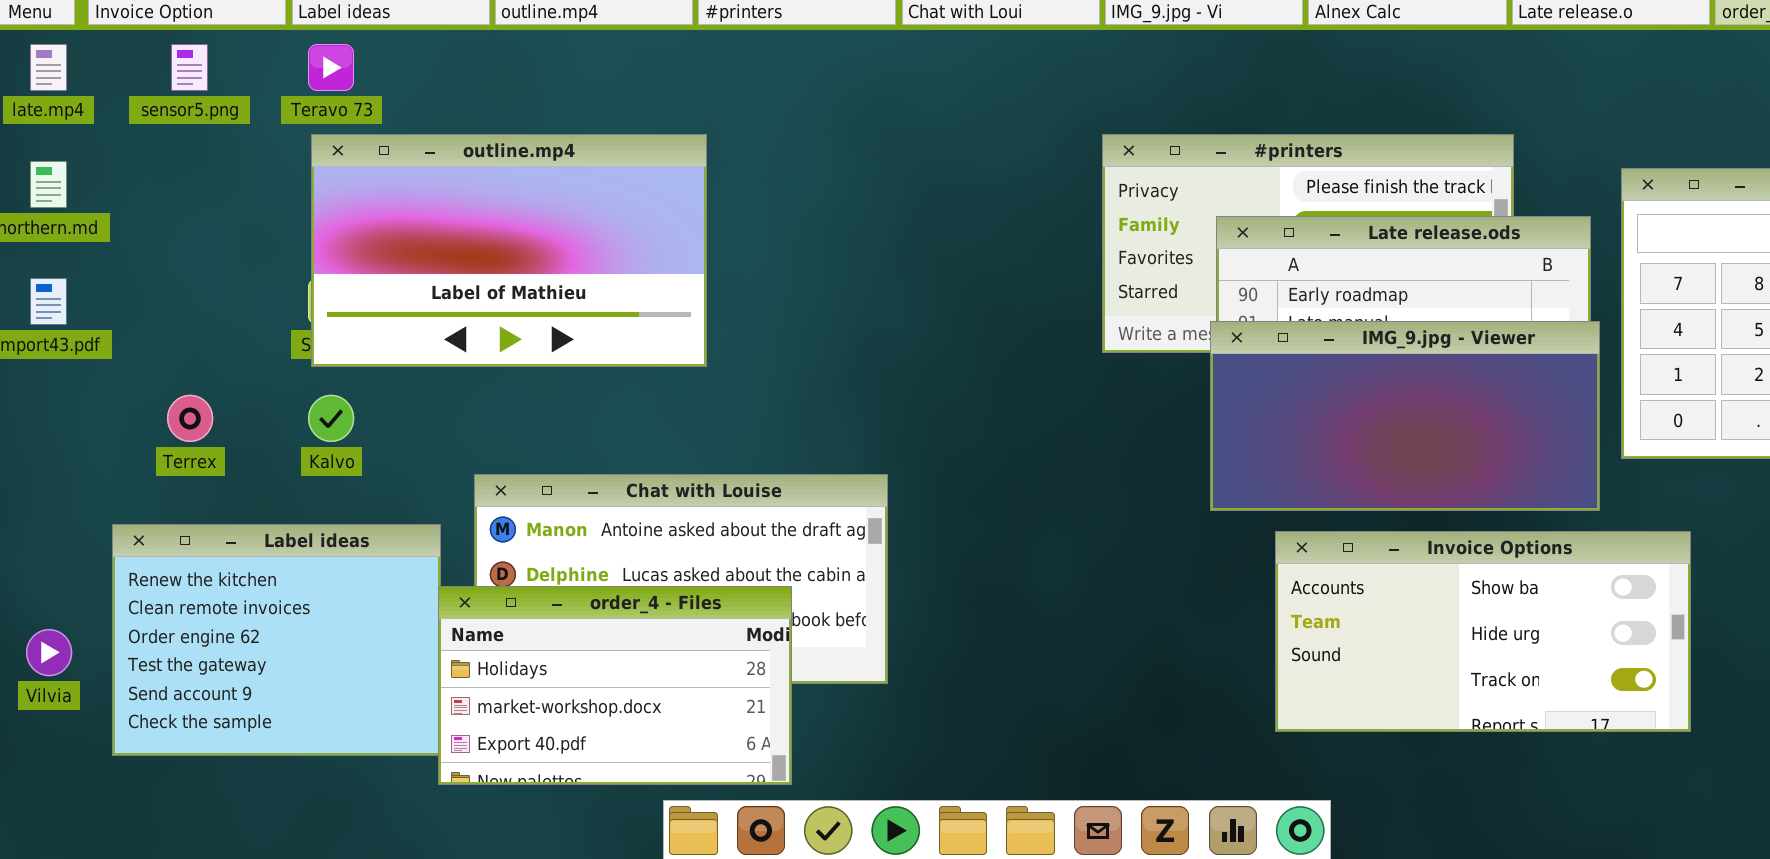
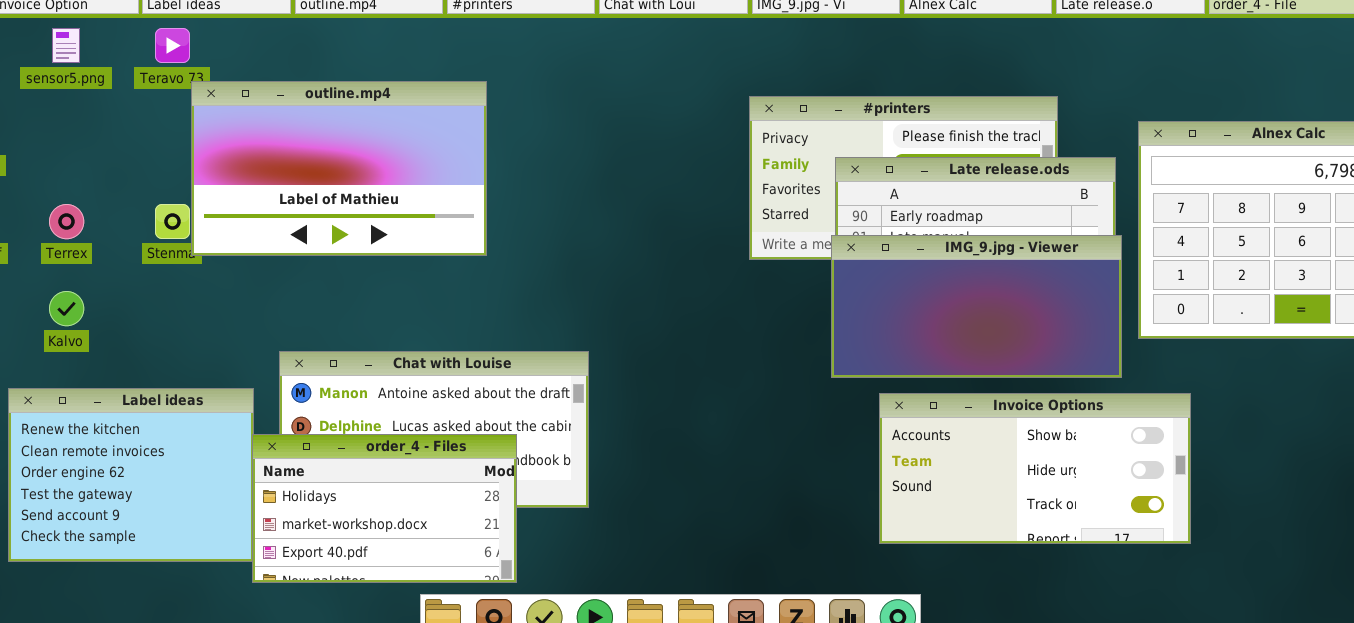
outline.mp4: [311,134,707,367] -> [191,81,487,256], moved
Terrex: [167,395,213,442] -> [49,204,84,239], moved
Kalvo: [308,395,354,442] -> [49,291,84,326], moved

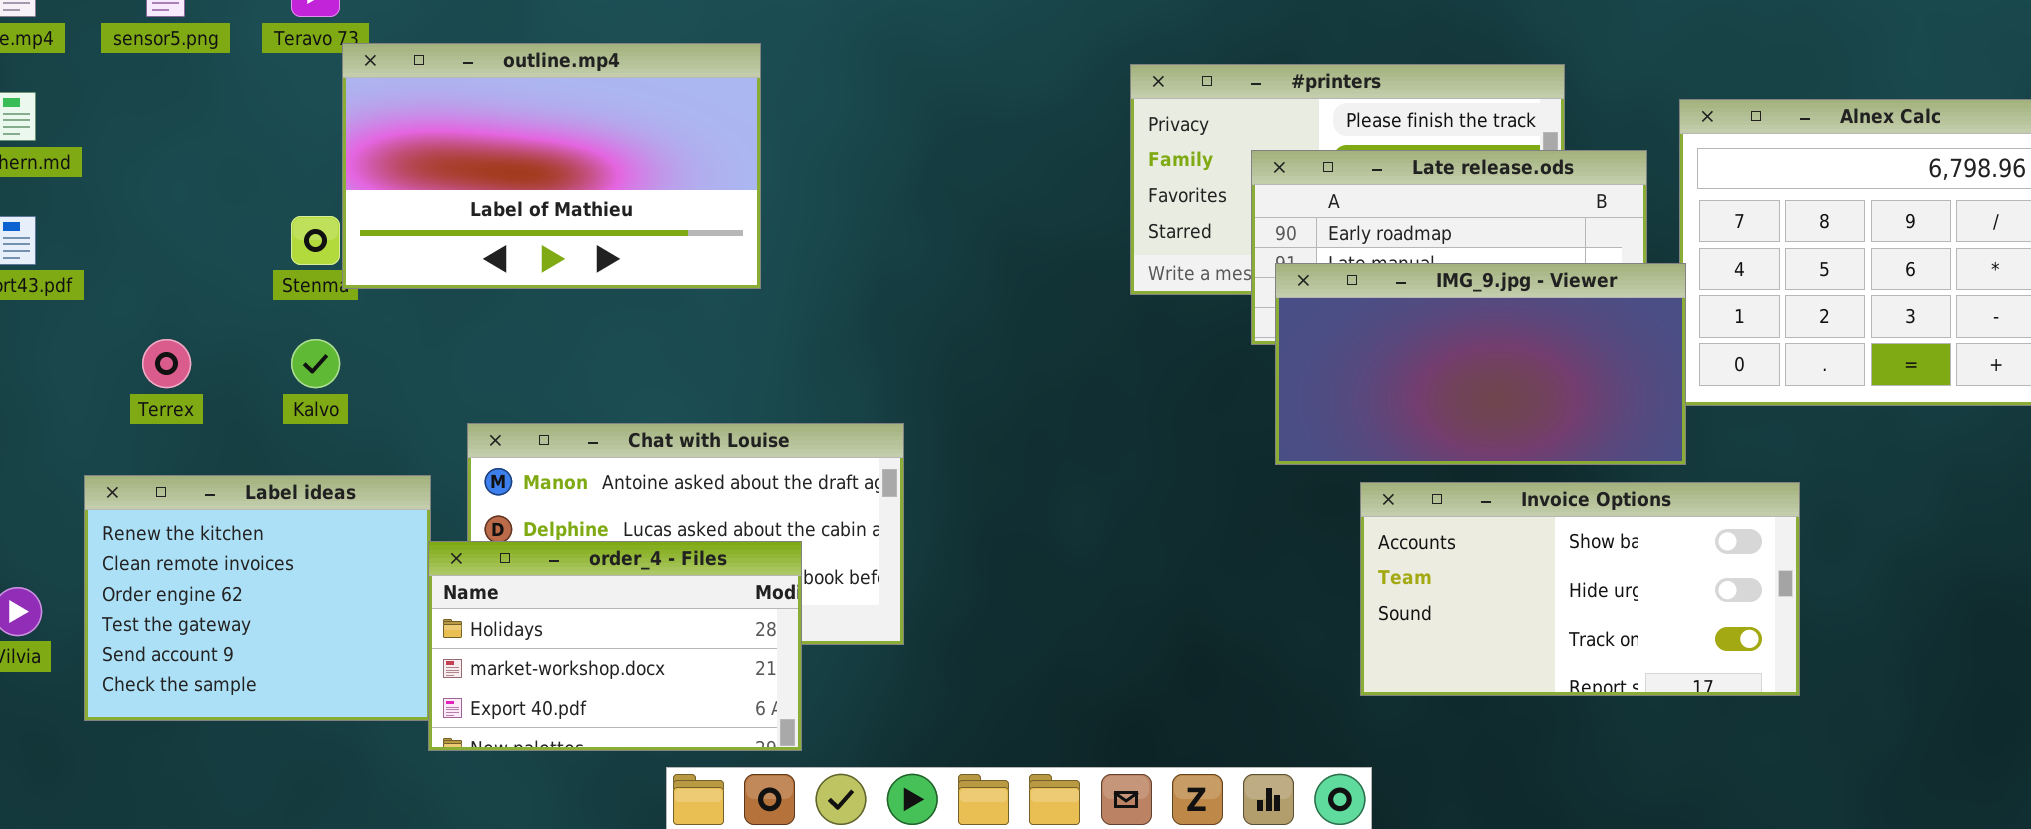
Terrex: [49,204,84,239] -> [142,339,191,388], moved
IMG_9.jpg - Viewer: [831,235,1122,378] -> [1275,263,1686,465], moved
Kalvo: [49,291,84,326] -> [291,339,340,388], moved
Invoice Options: [879,393,1191,544] -> [1360,482,1800,696], moved

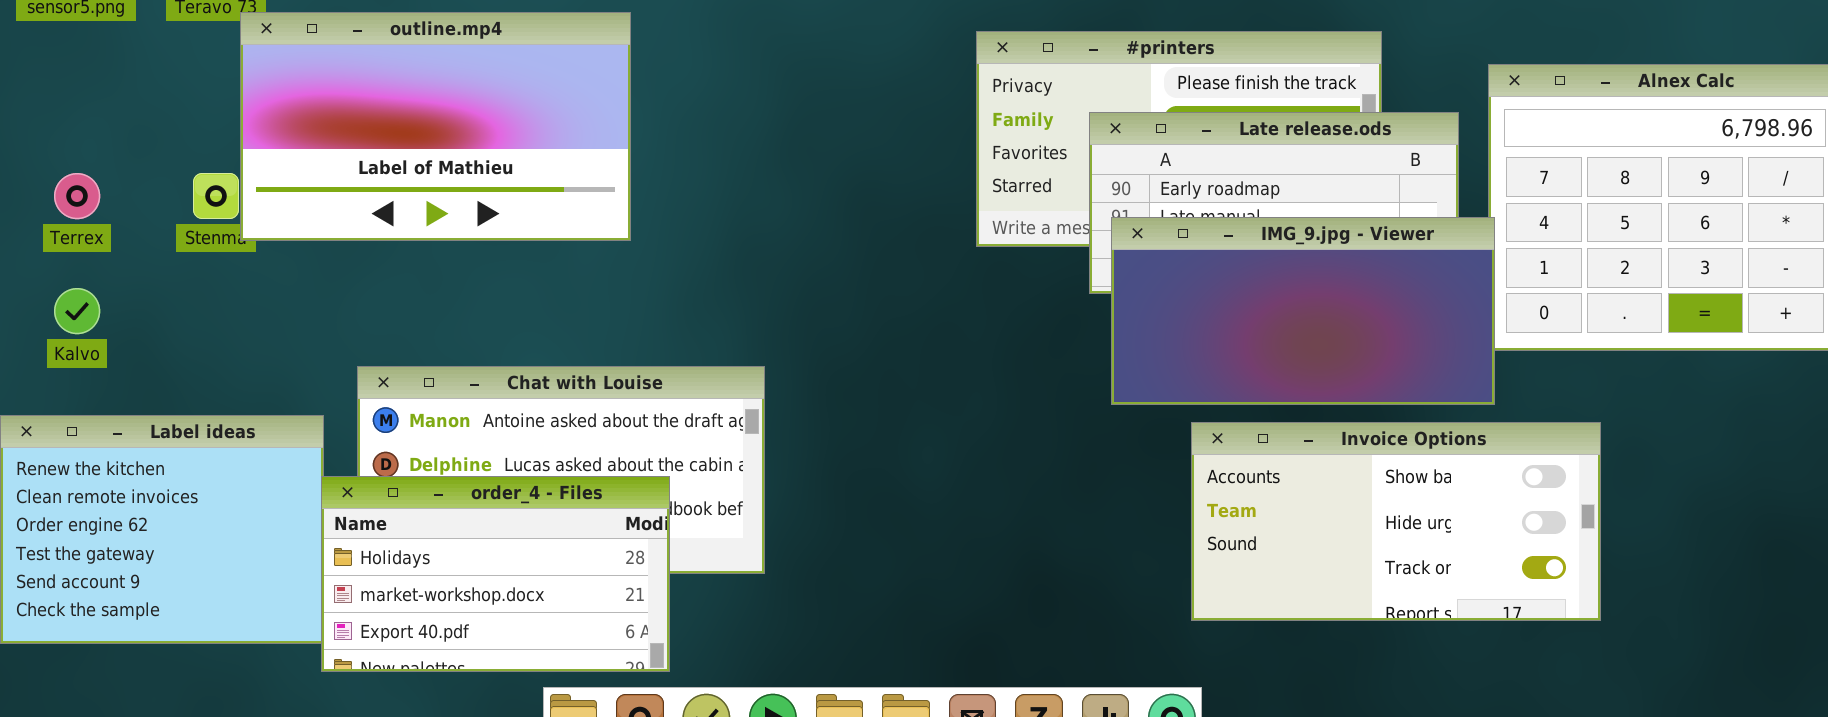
Terrex: [142,339,191,388] -> [54,173,100,219], moved
Kalvo: [291,339,340,388] -> [54,288,100,334], moved

